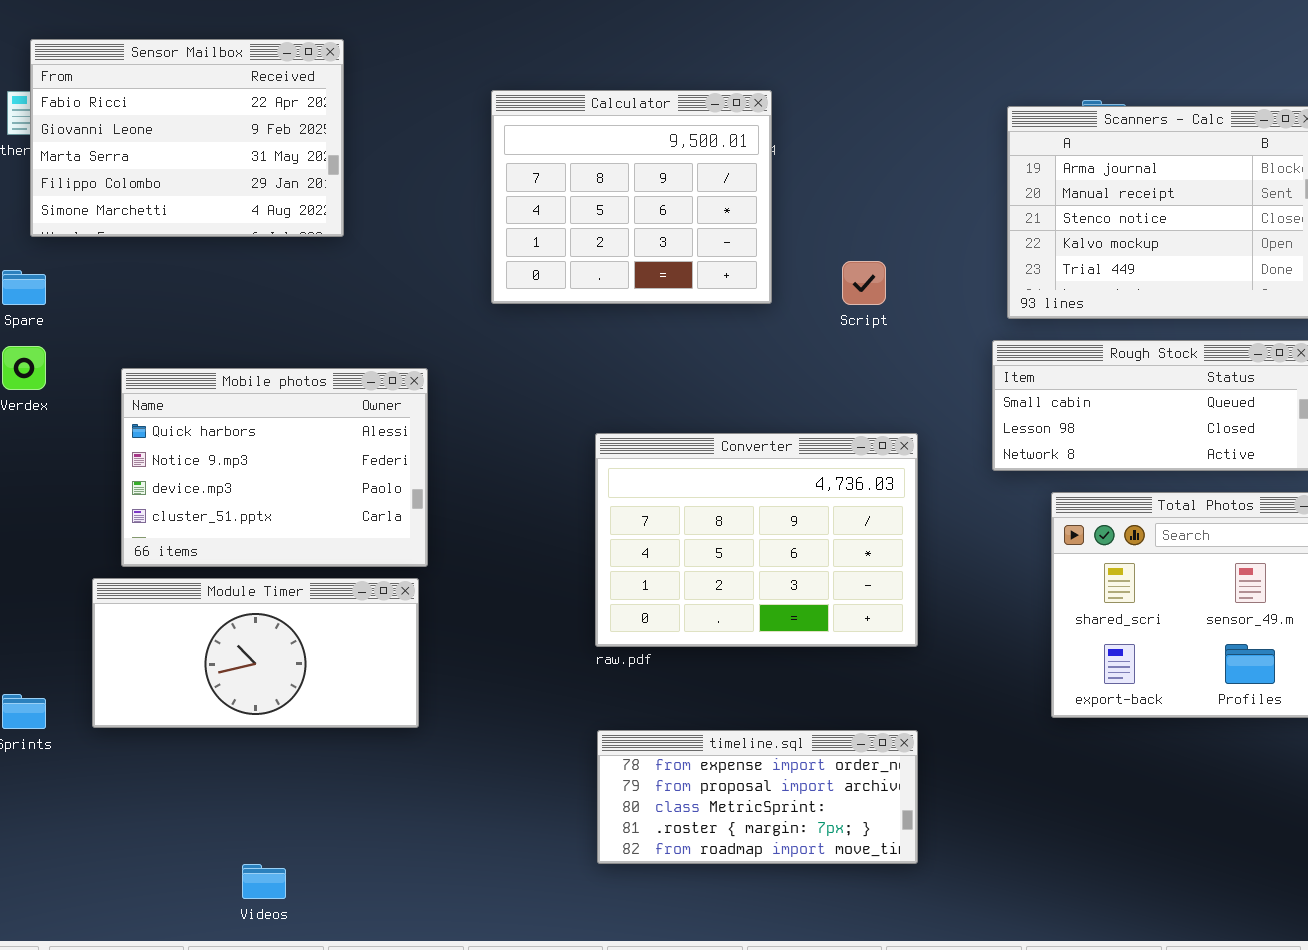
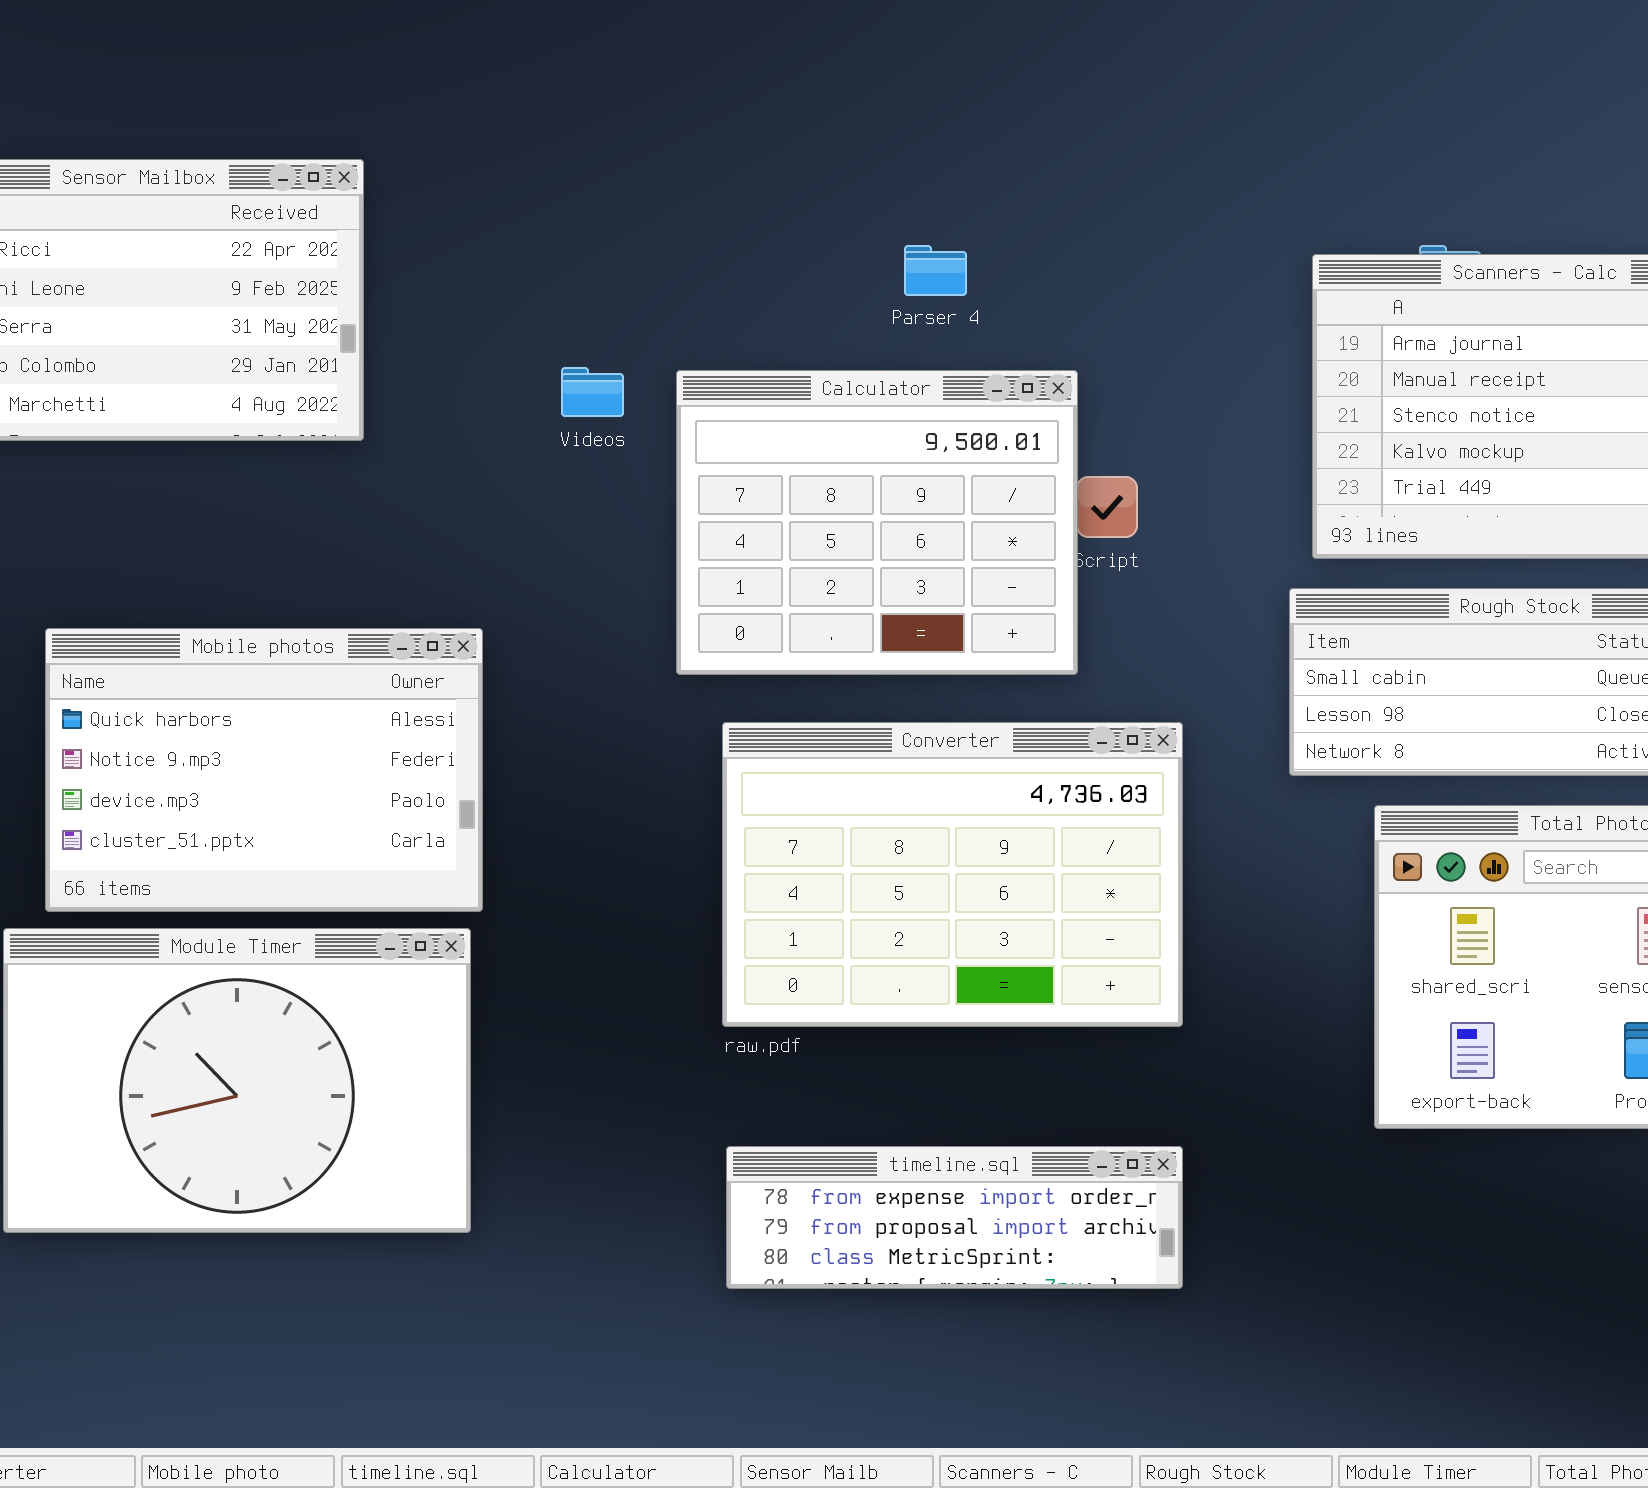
Calculator: [491,90,772,304] -> [676,370,1078,675], moved
Module Timer: [92,578,419,728] -> [3,928,471,1233], resized
timeline.sql: [597,730,918,864] -> [726,1146,1183,1289], resized
Videos: [242,864,286,899] -> [561,367,624,417], moved

